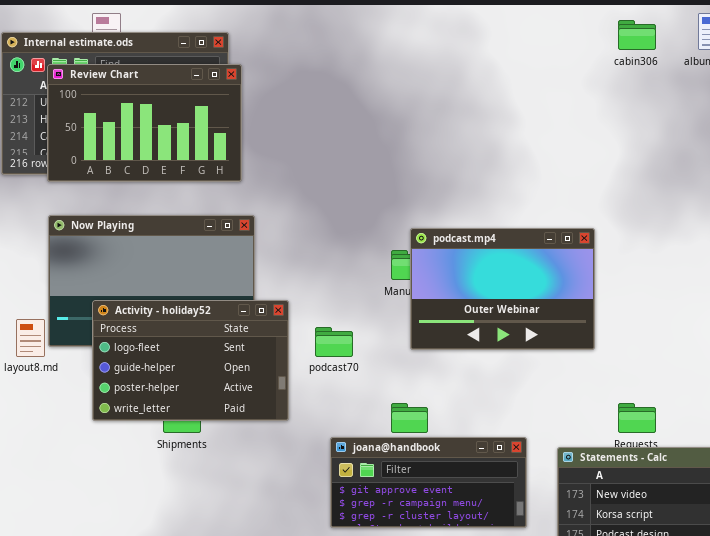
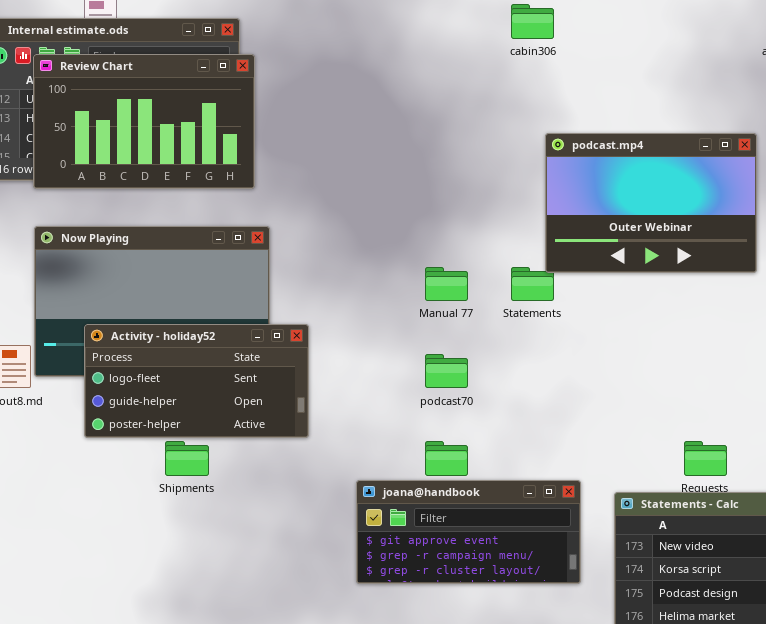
cabin306: [618,20,656,50] -> [511,4,554,39], moved
podcast.mp4: [410,228,595,350] -> [545,133,757,273], moved
Activity - holiday52: [92,300,289,421] -> [84,324,309,438], resized
podcast70: [315,327,353,357] -> [425,354,468,388], moved

